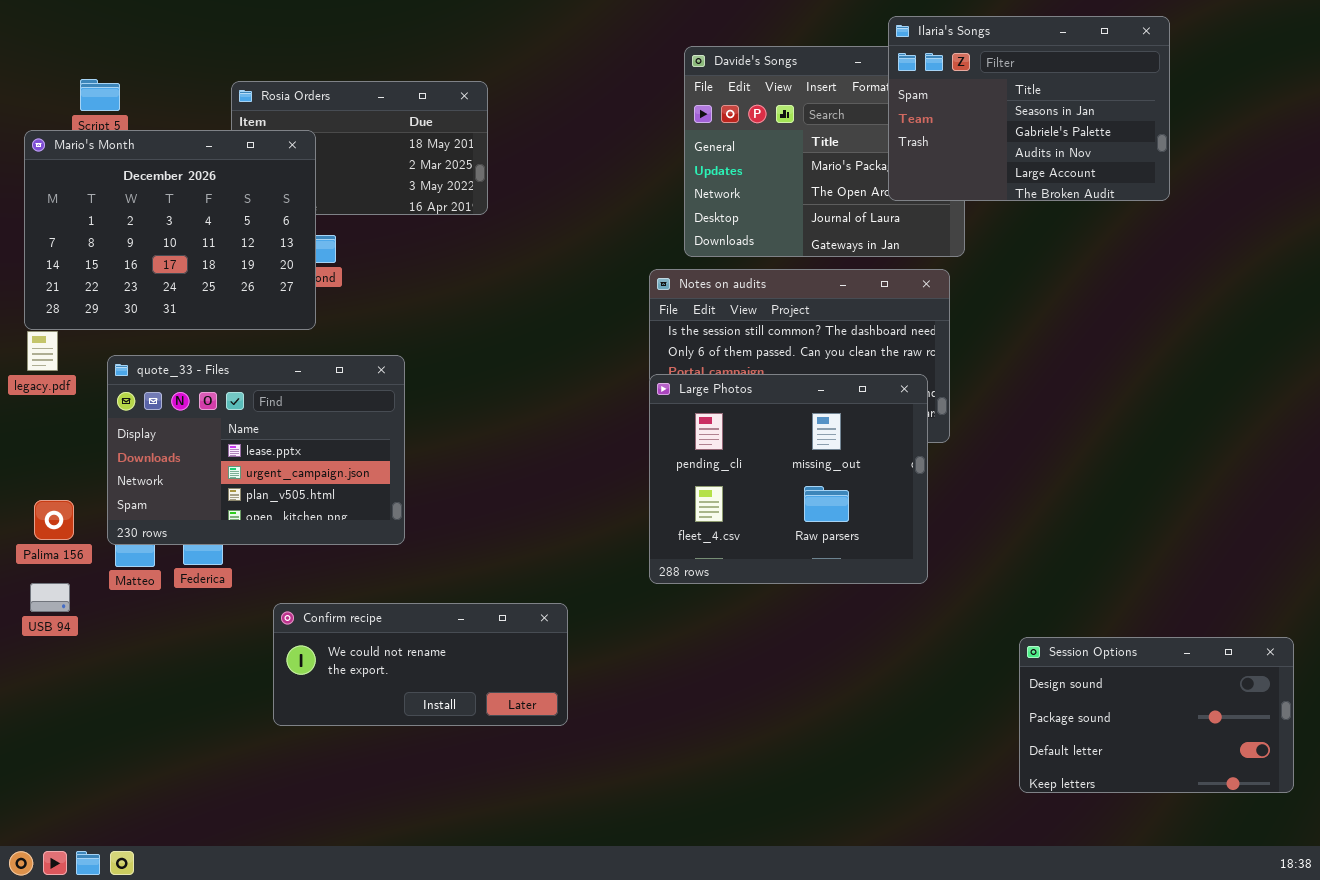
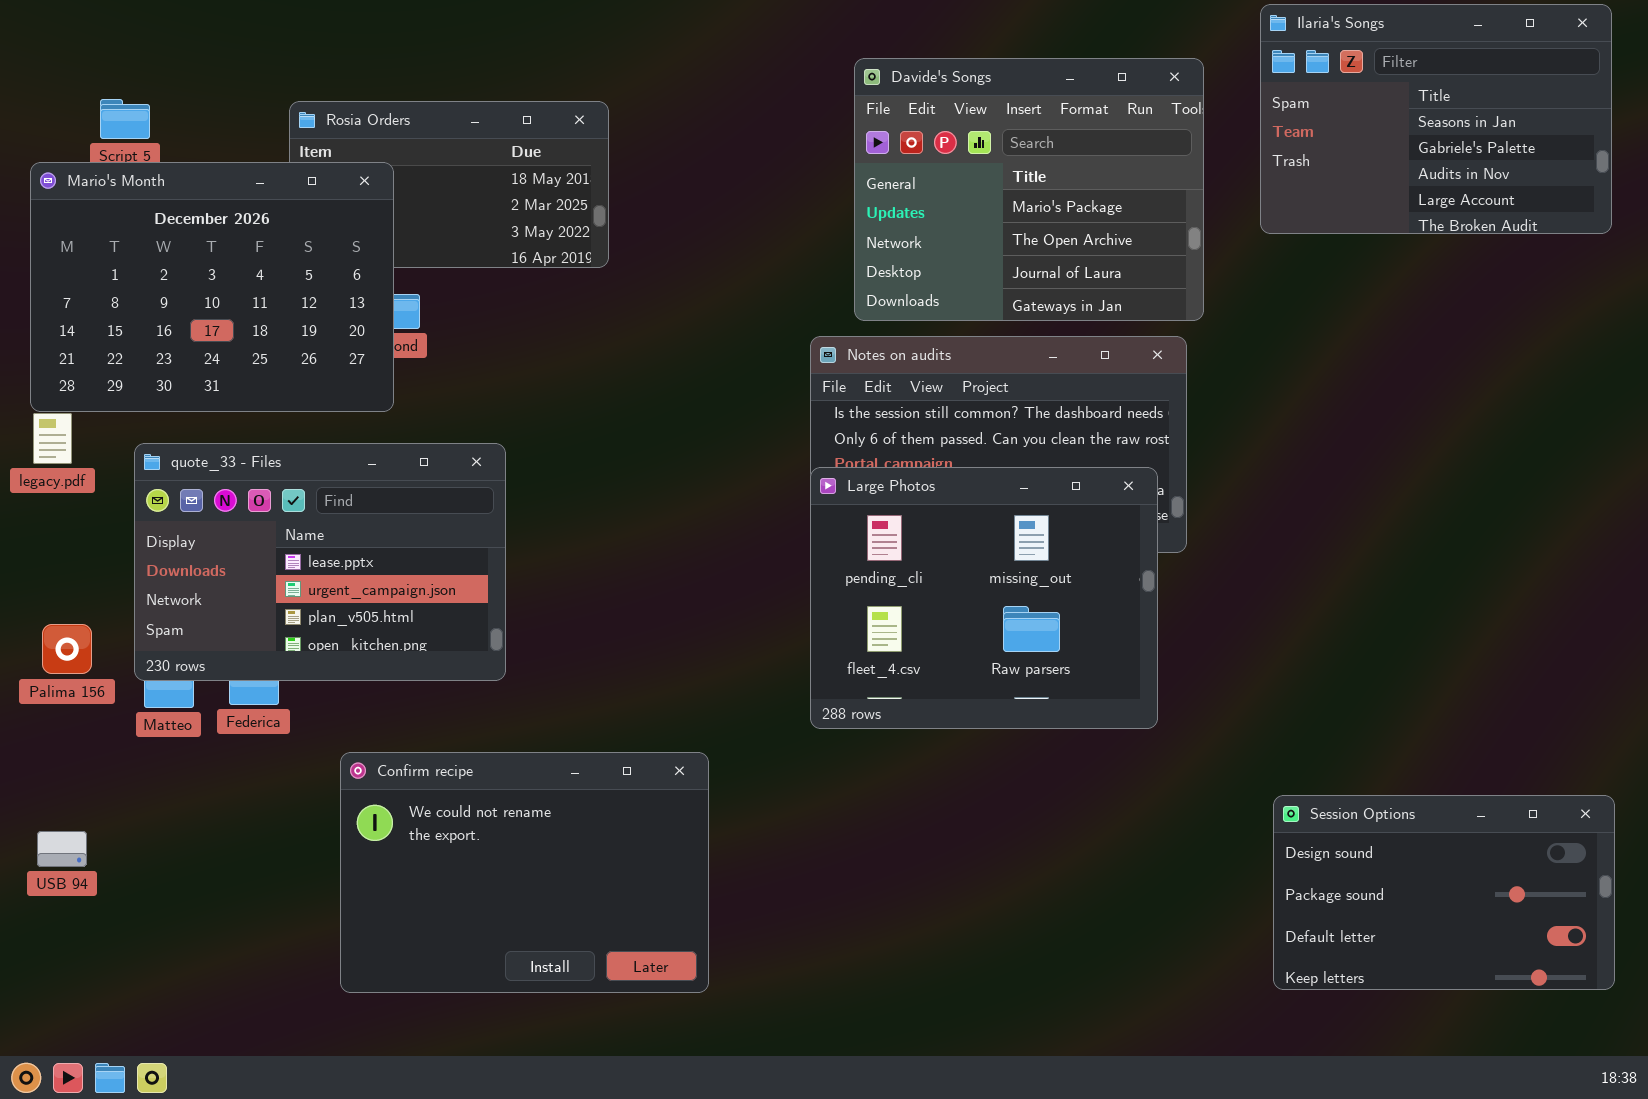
Ilaria's Songs: [888,16,1170,201] -> [1260,4,1612,234], moved
USB 94: [30,583,70,612] -> [37,831,87,867], moved
Confirm recipe: [273,603,568,726] -> [340,752,709,993], resized

